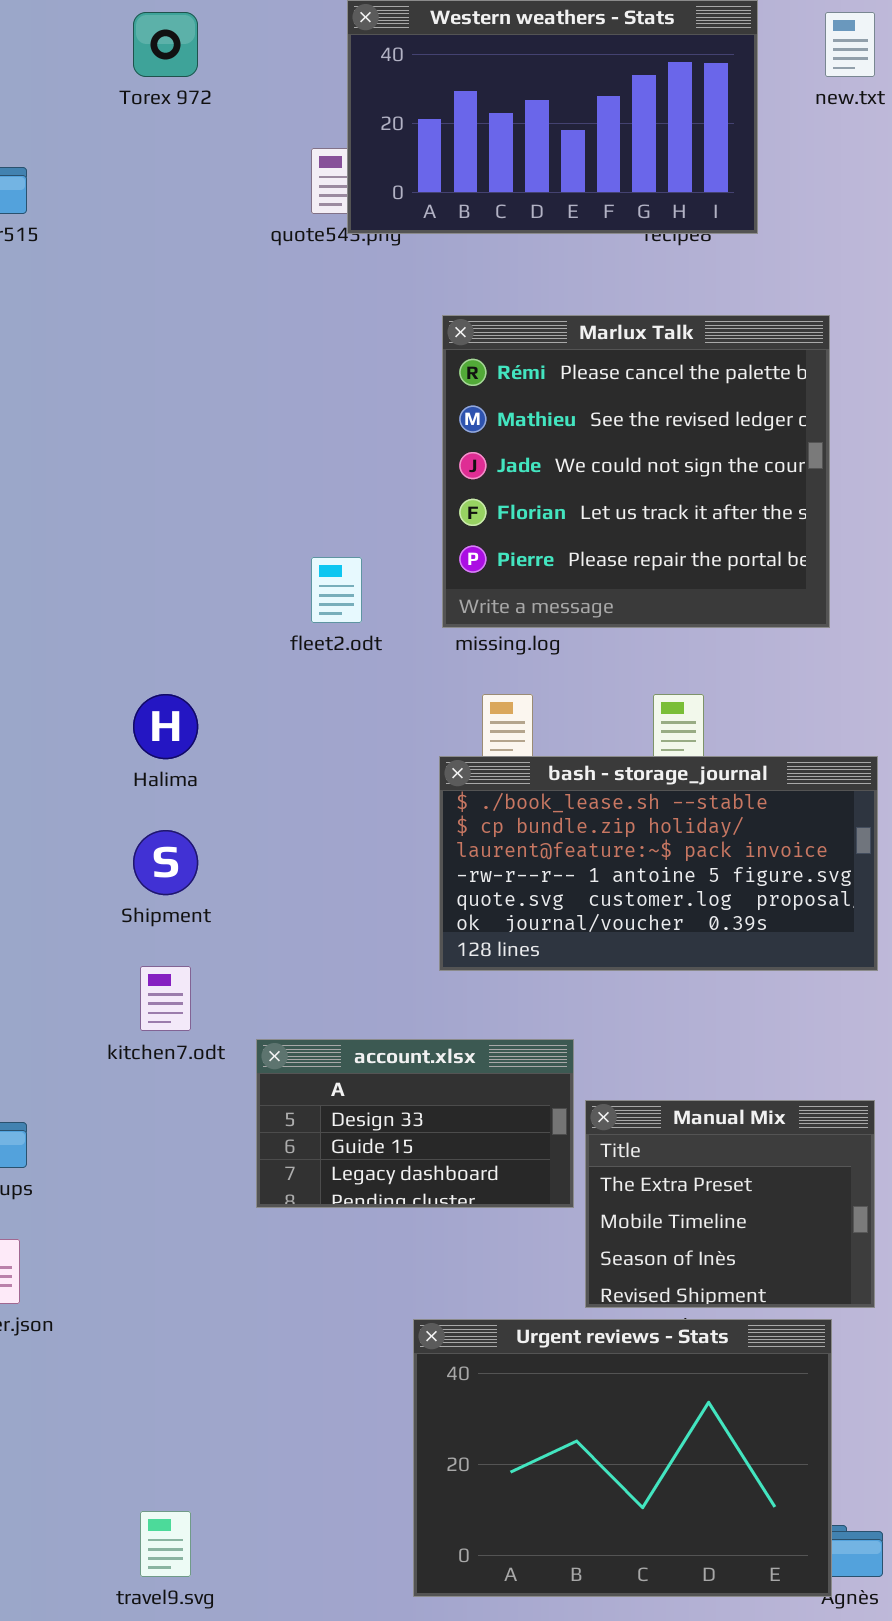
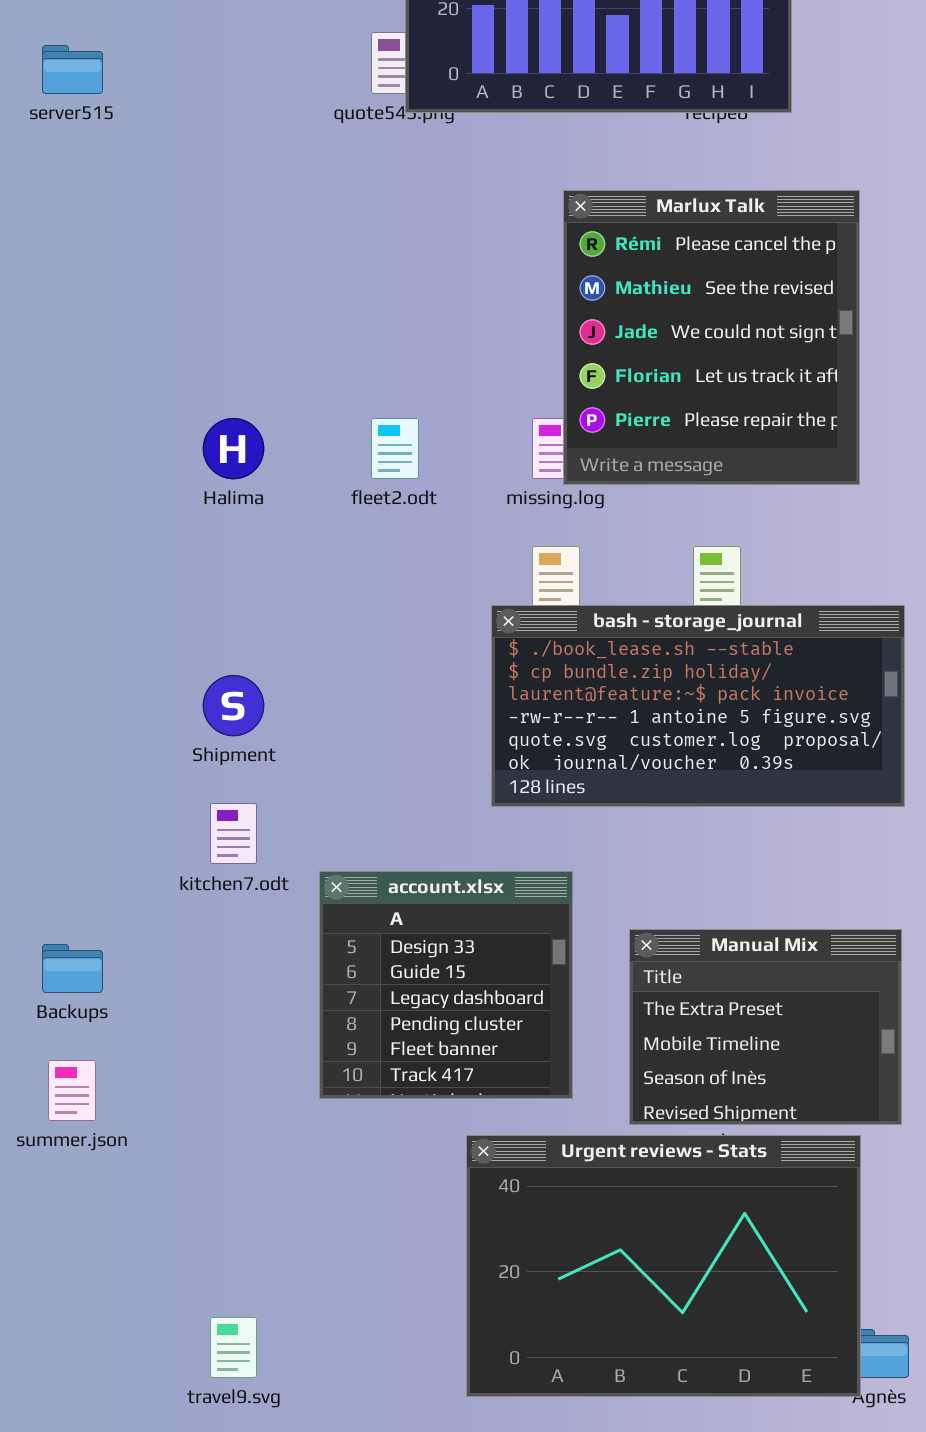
Marlux Talk: [442,315,830,628] -> [563,190,860,485], resized
Halima: [133,694,198,759] -> [203,418,264,479], moved
account.xlsx: [256,1039,574,1208] -> [319,871,573,1099], resized

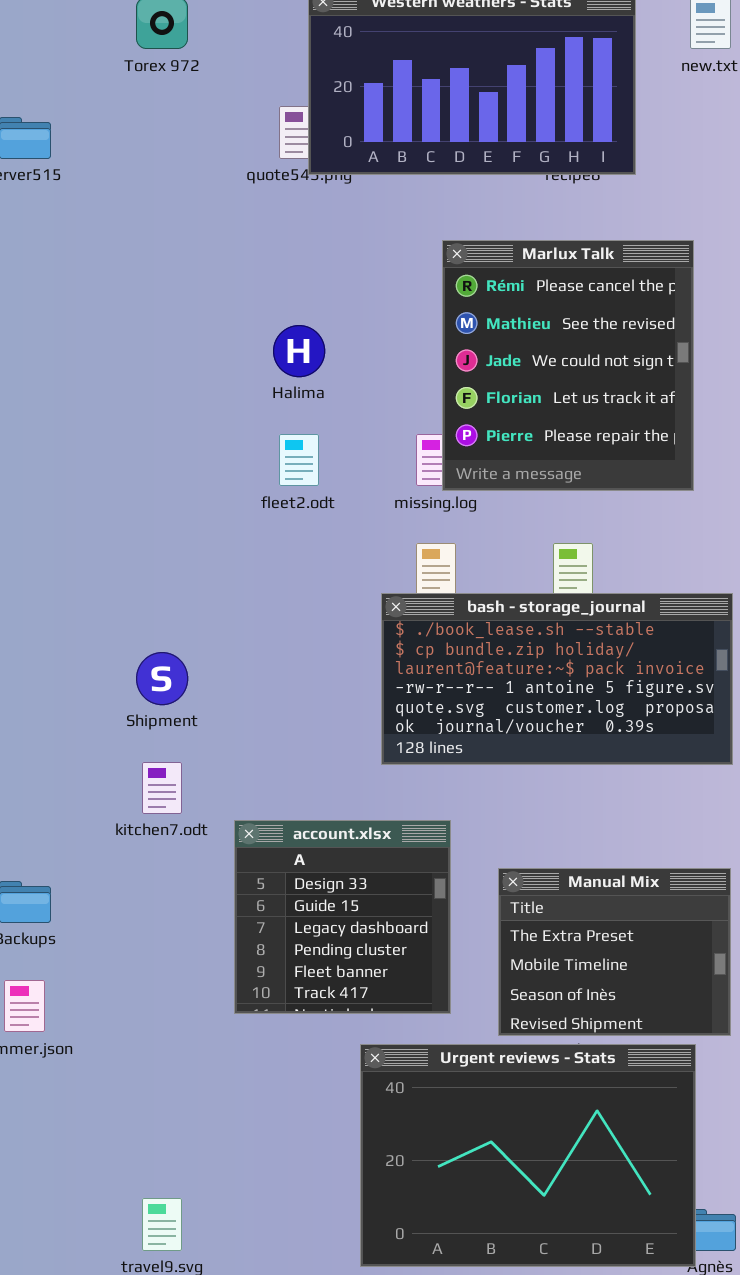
Halima: [203,418,264,479] -> [273,325,325,377], moved

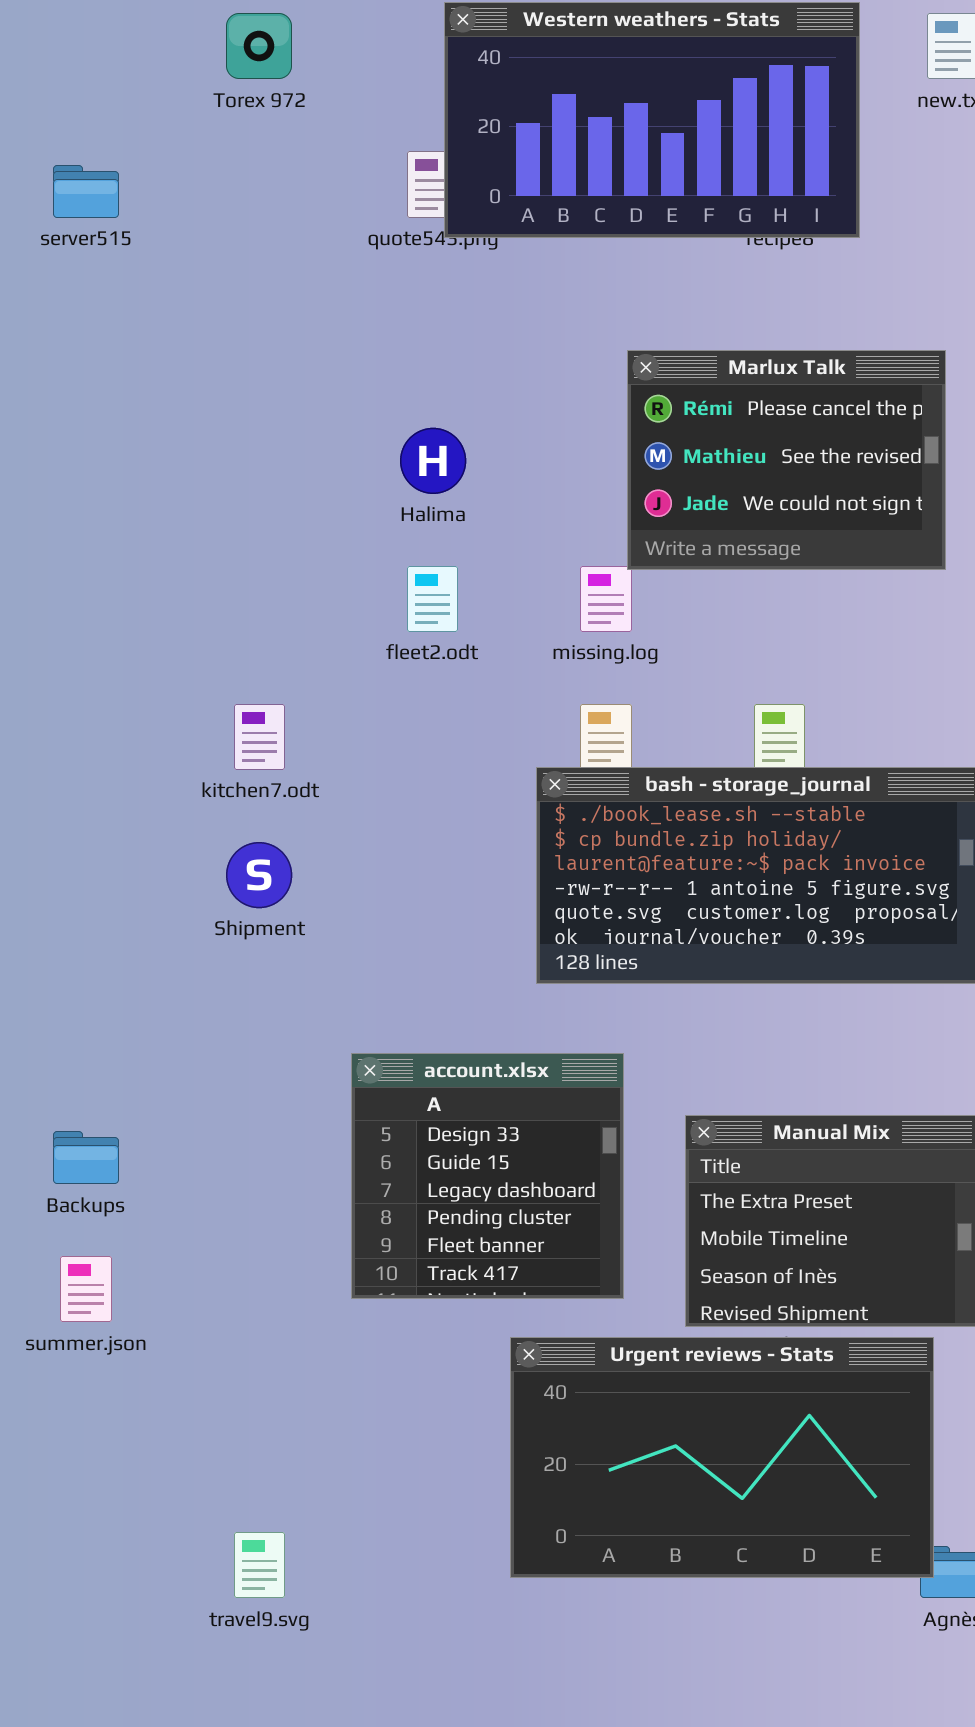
Marlux Talk: [442,240,694,491] -> [627,350,946,570], moved, resized
kitchen7.odt: [142,762,182,814] -> [234,704,285,770], moved
Urgent reviews - Stats: [360,1044,696,1267] -> [510,1337,934,1578], resized

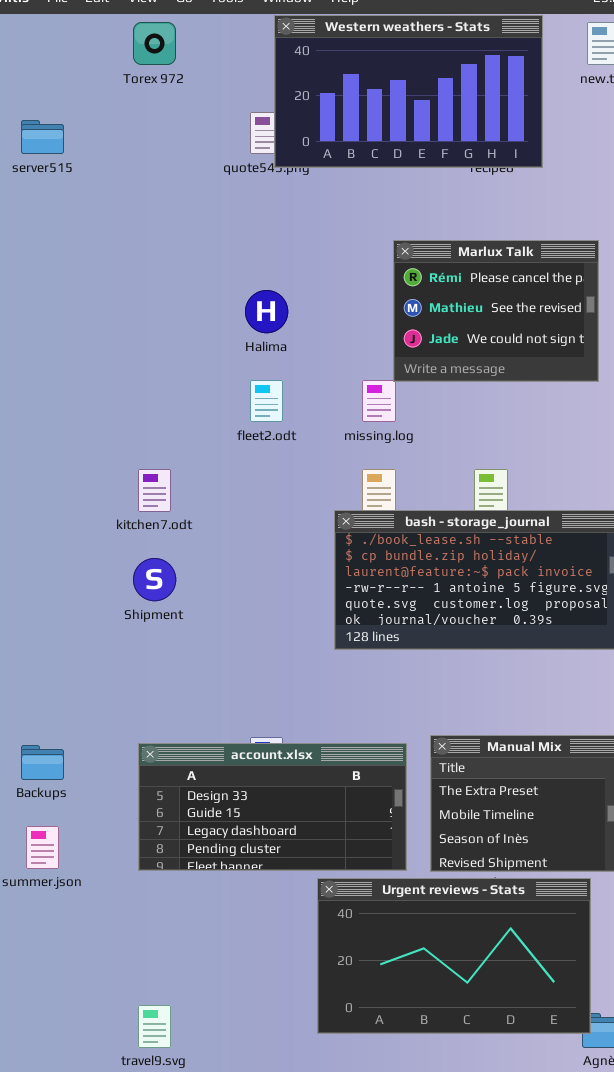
account.xlsx: [351,1053,624,1299] -> [138,743,407,871], moved, resized

